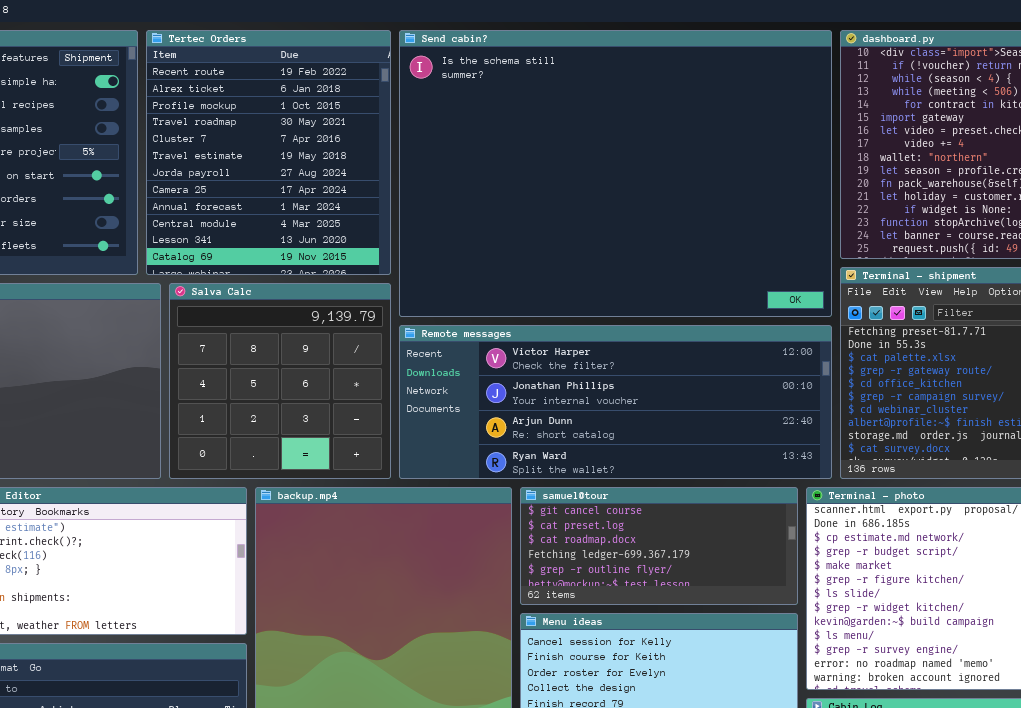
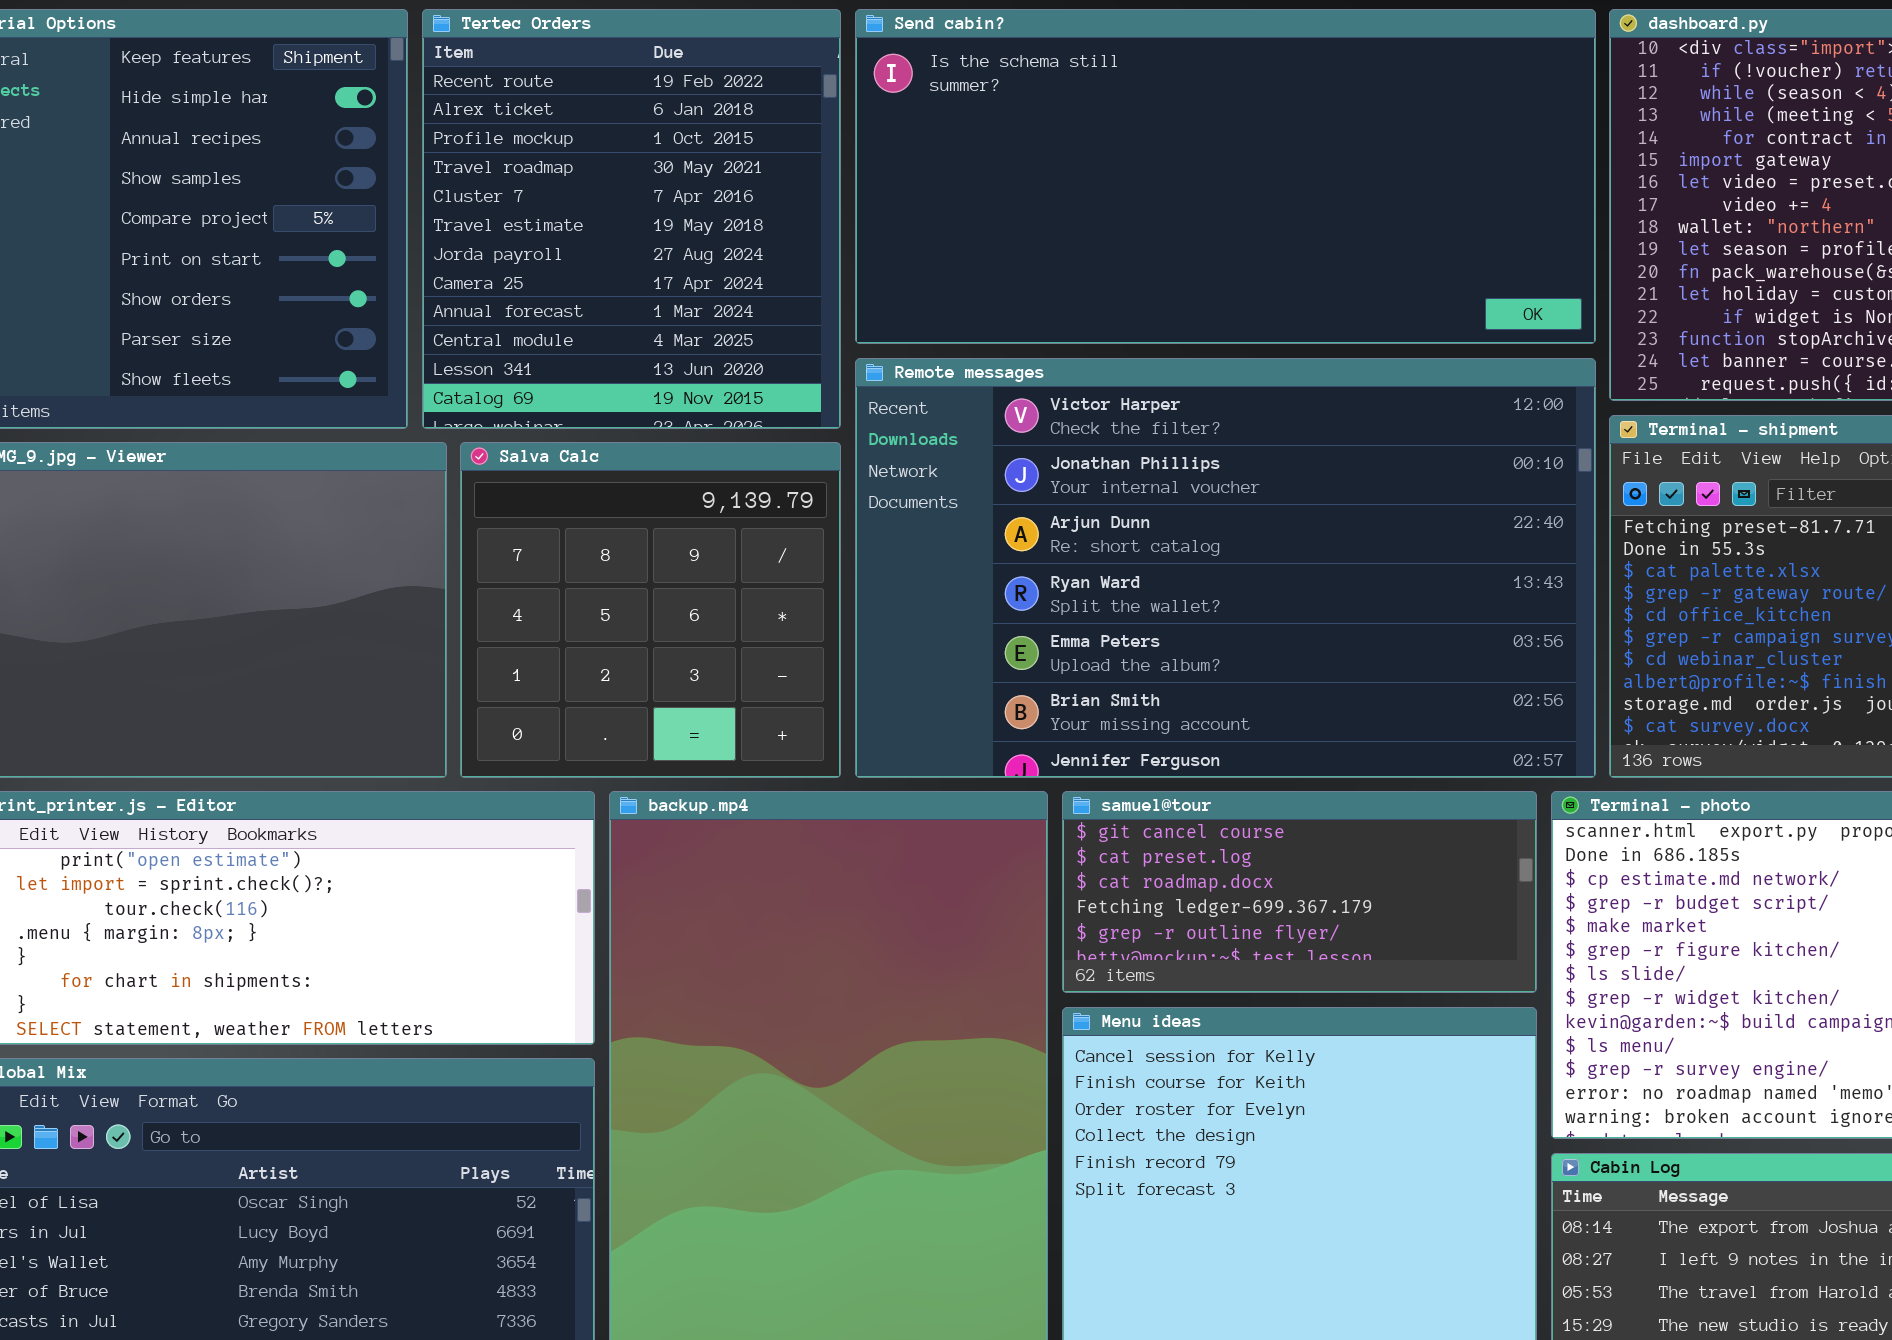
Send cabin?: [399,30,832,317] -> [855,9,1596,344], resized
Remote messages: [399,325,832,479] -> [855,358,1596,778], resized

